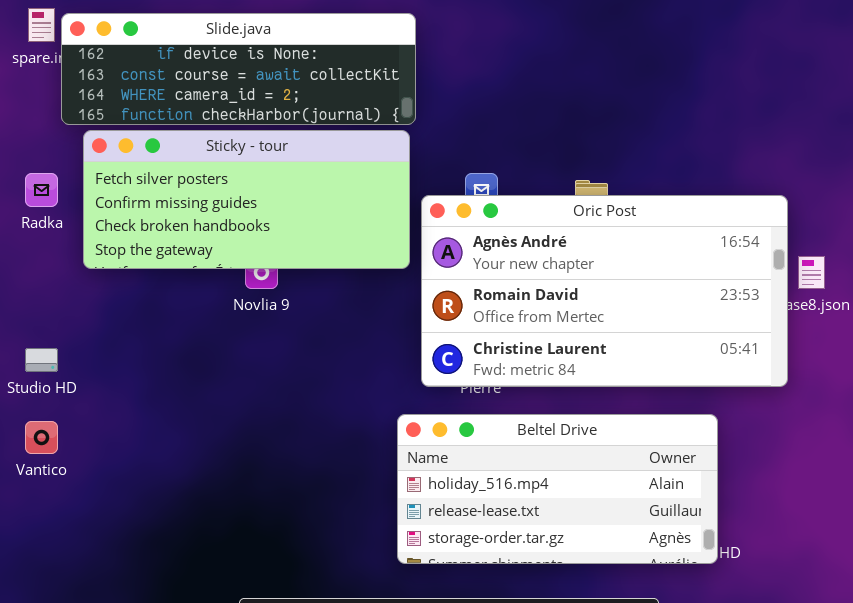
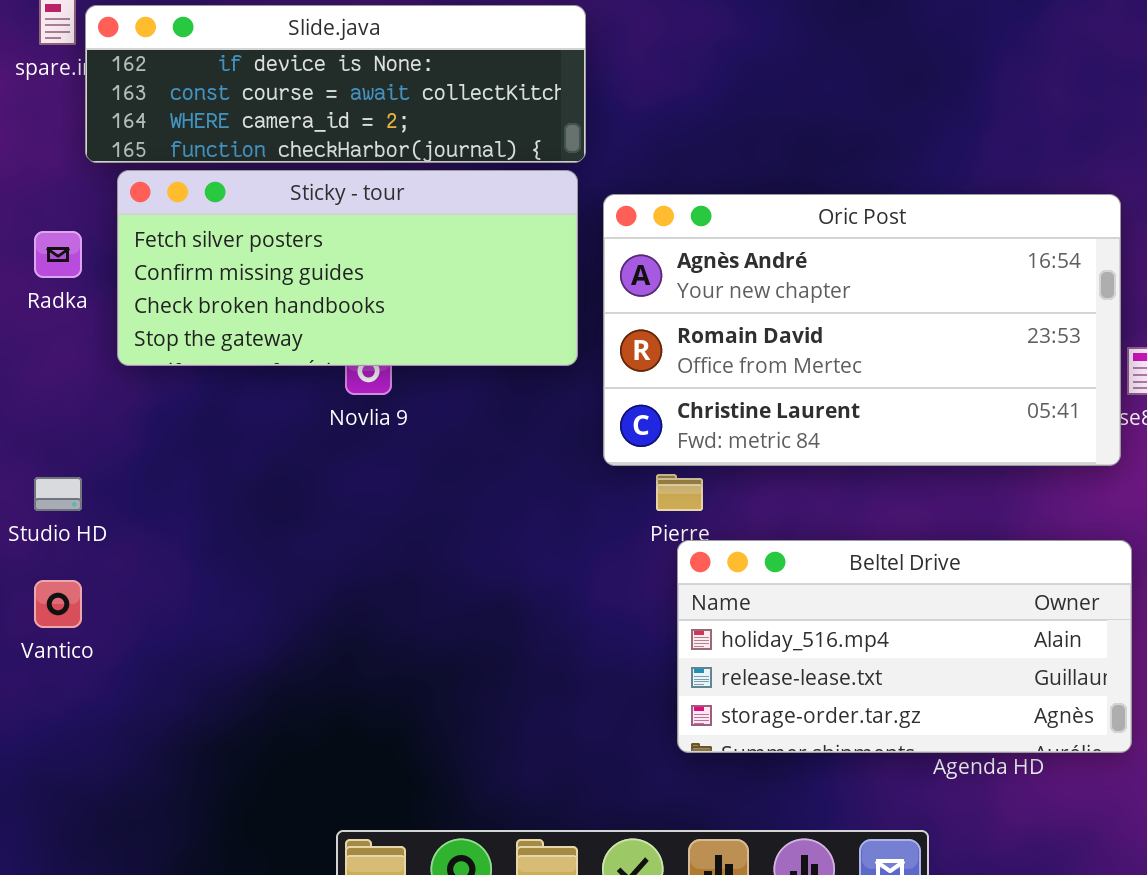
Oric Post: [421,195,788,387] -> [603,194,1121,466], moved
Beltel Drive: [397,414,718,564] -> [677,540,1132,753], moved

